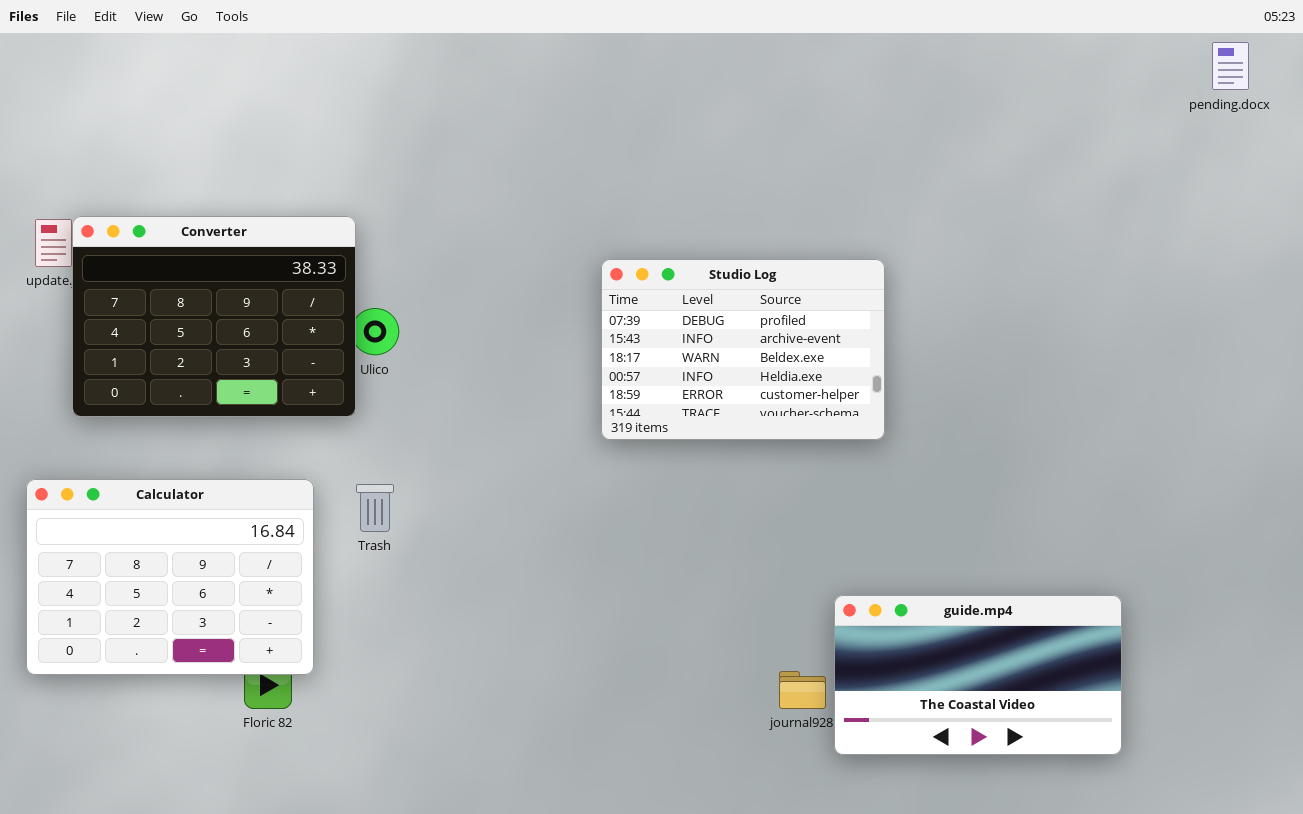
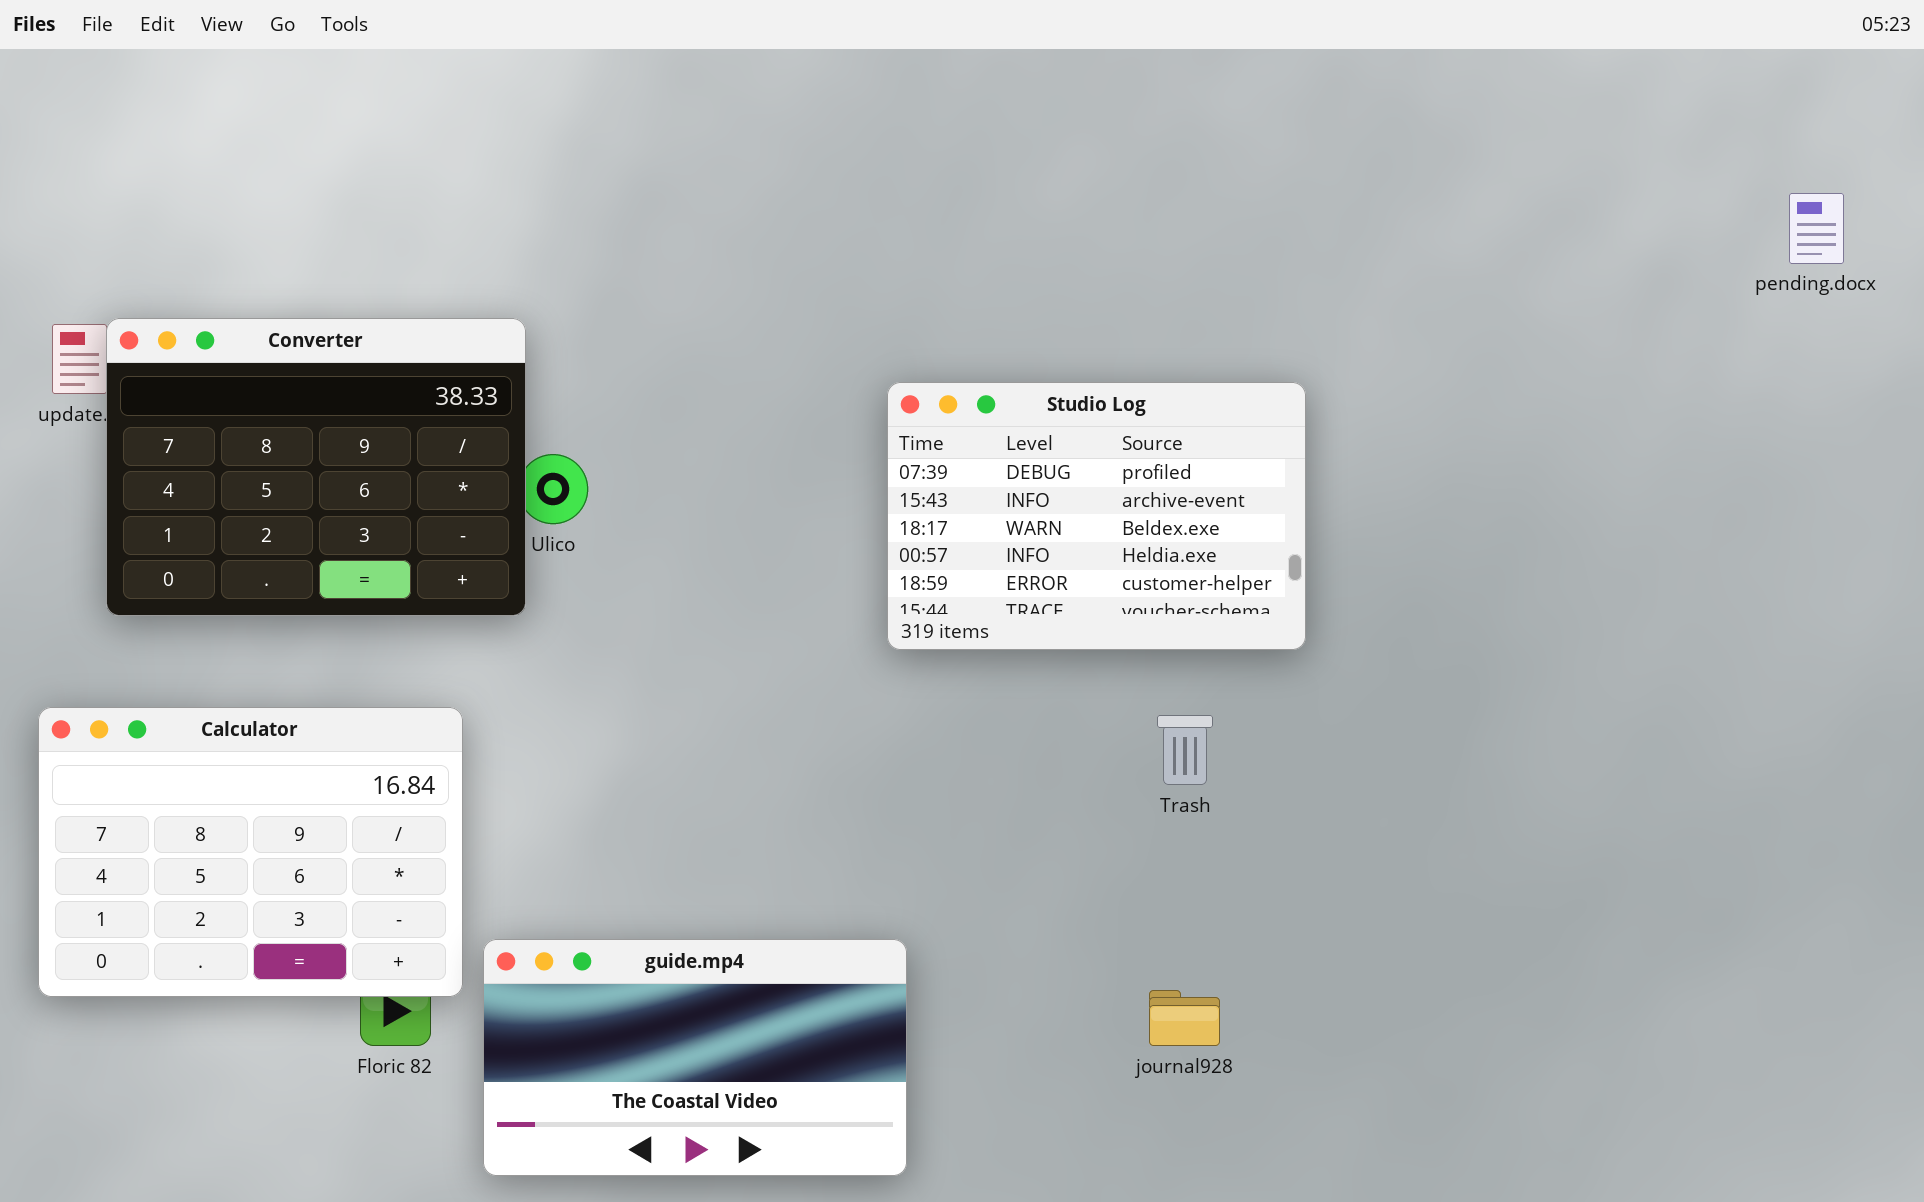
pending.docx: [1212,42,1249,90] -> [1789,193,1844,264], moved
Trash: [356,484,394,532] -> [1157,715,1213,785], moved
guide.mp4: [834,595,1122,755] -> [483,939,907,1176], moved

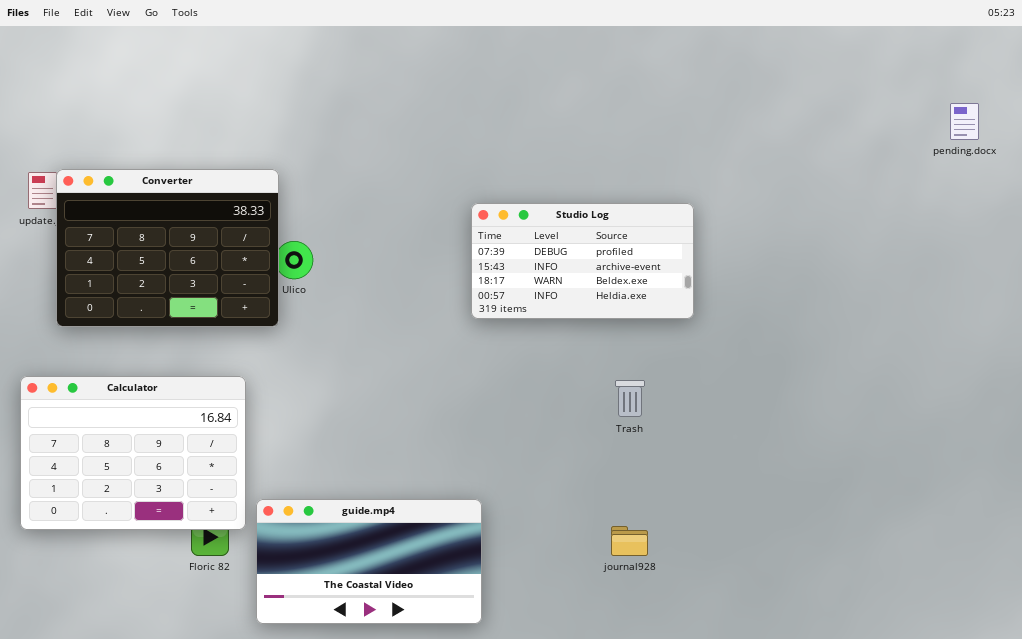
Studio Log: [887,382,1306,650] -> [471,203,694,319], resized

